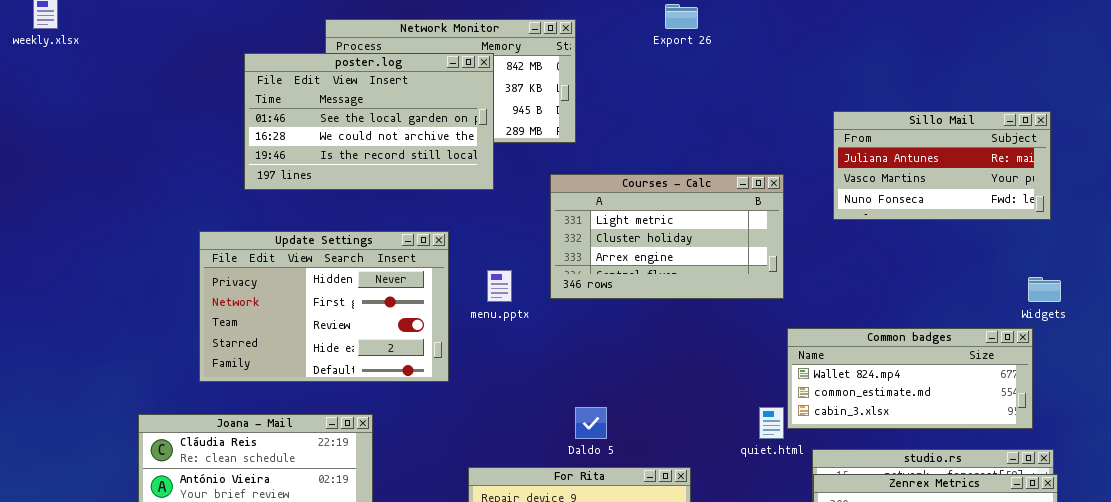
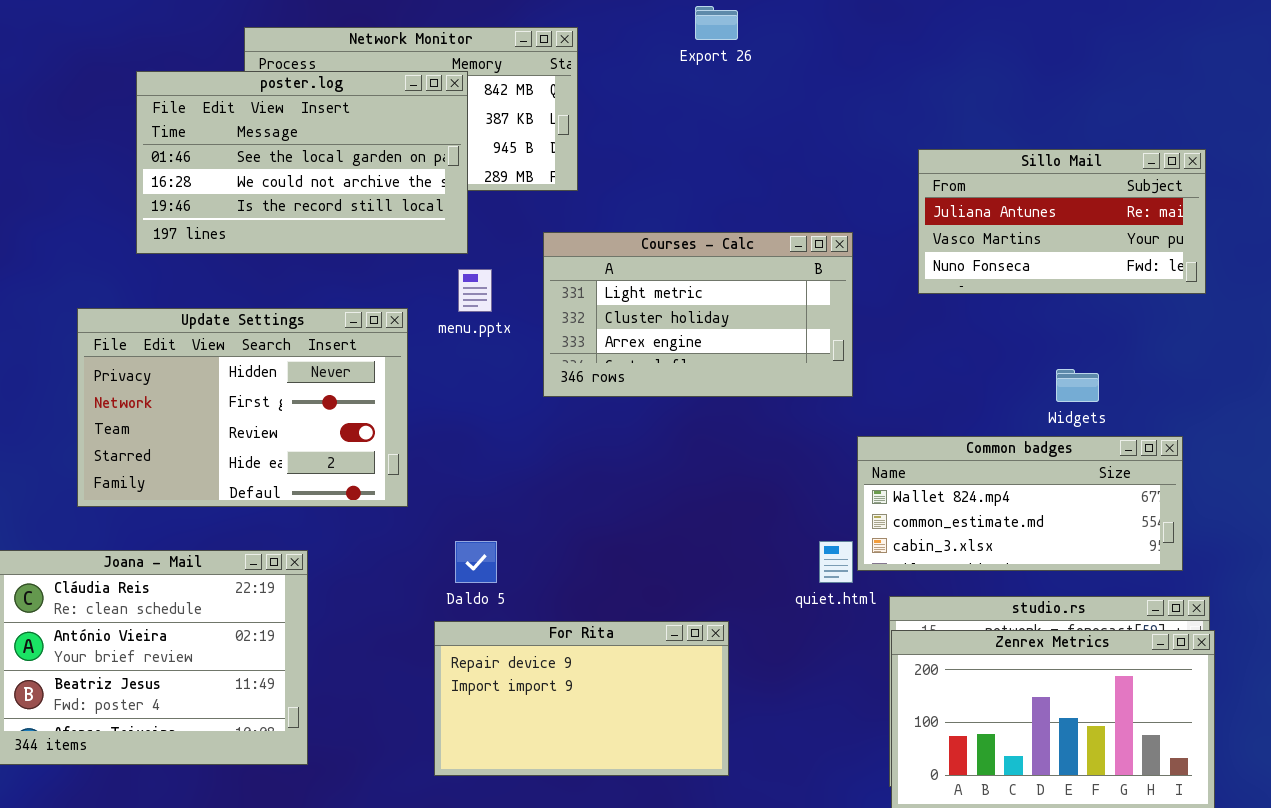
menu.pptx: [487,270,512,302] -> [458,269,492,312], moved
Widgets: [1028,277,1061,302] -> [1056,369,1099,402], moved
Daldo 5: [575,407,607,439] -> [455,541,497,583], moved

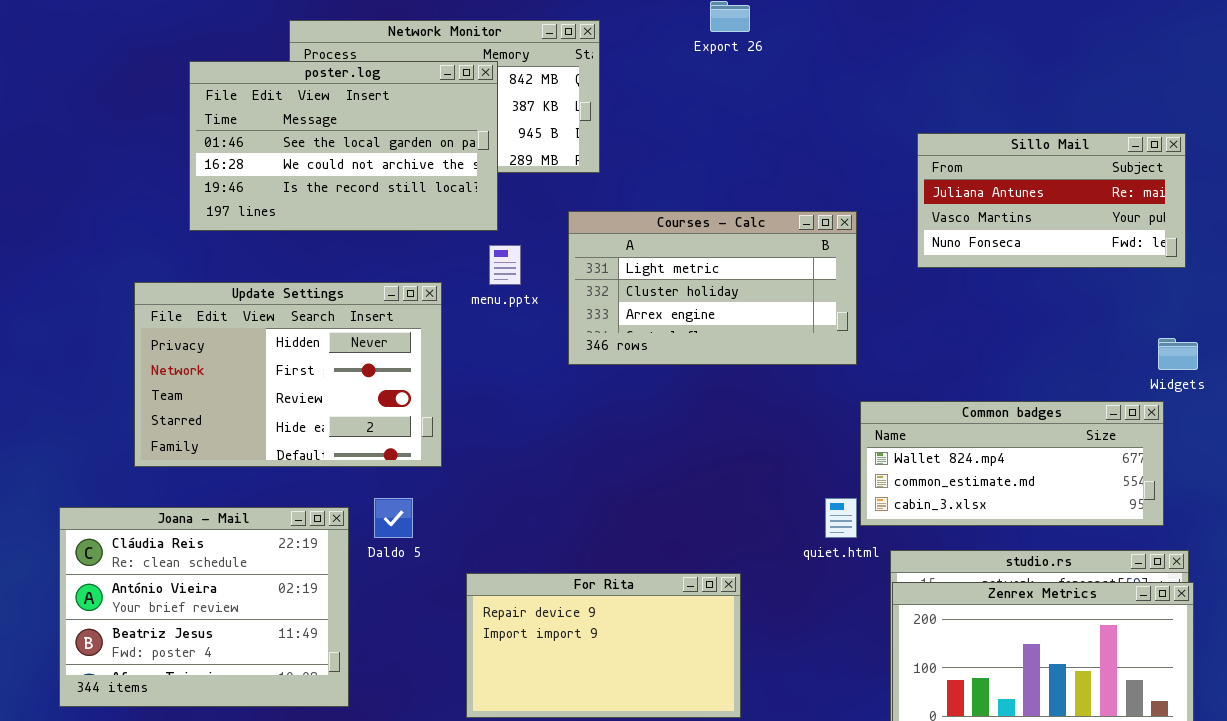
Widgets: [1056,369,1099,402] -> [1158,338,1198,370], moved
Daldo 5: [455,541,497,583] -> [374,498,413,538], moved

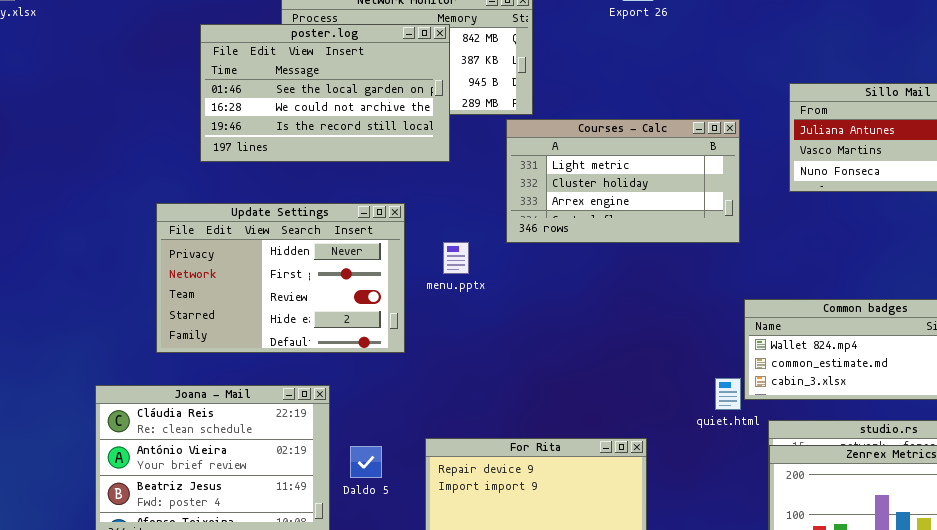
Courses - Calc: [568,211,857,365] -> [506,119,740,243], moved
menu.pptx: [489,245,521,285] -> [443,242,469,274], moved
Daldo 5: [374,498,413,538] -> [350,446,382,478], moved

